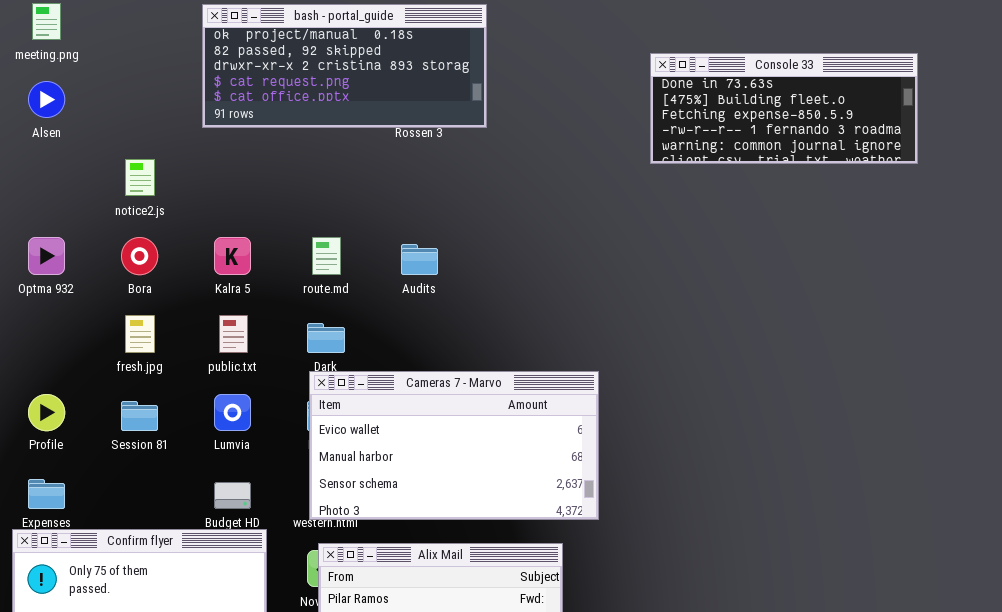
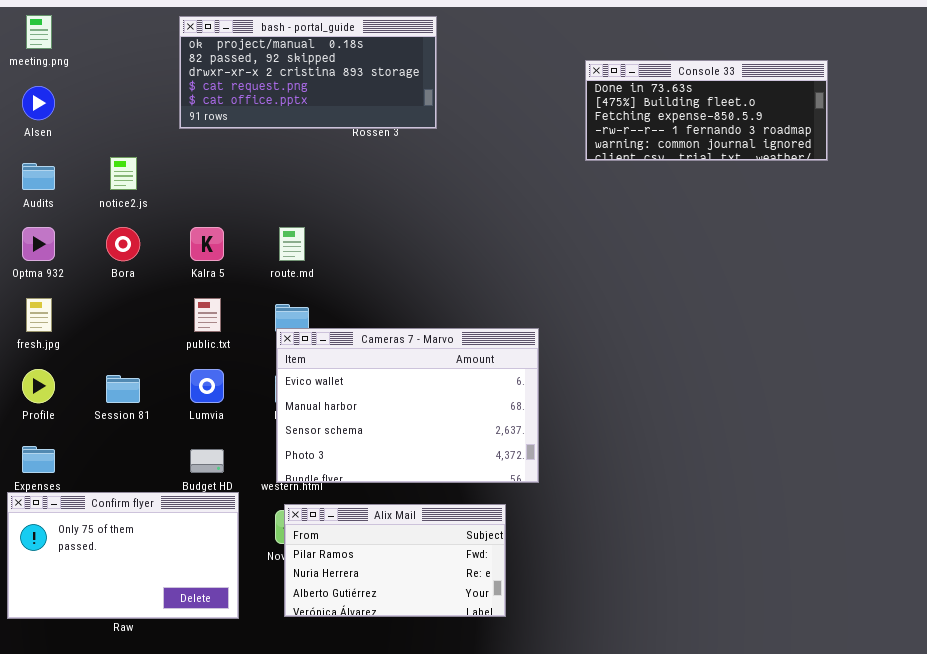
Audits: [401,244,438,275] -> [22,163,55,190], moved
fresh.jpg: [125,315,155,353] -> [26,298,52,332], moved
Cameras 7 - Marvo: [309,371,599,520] -> [276,328,539,483], resized

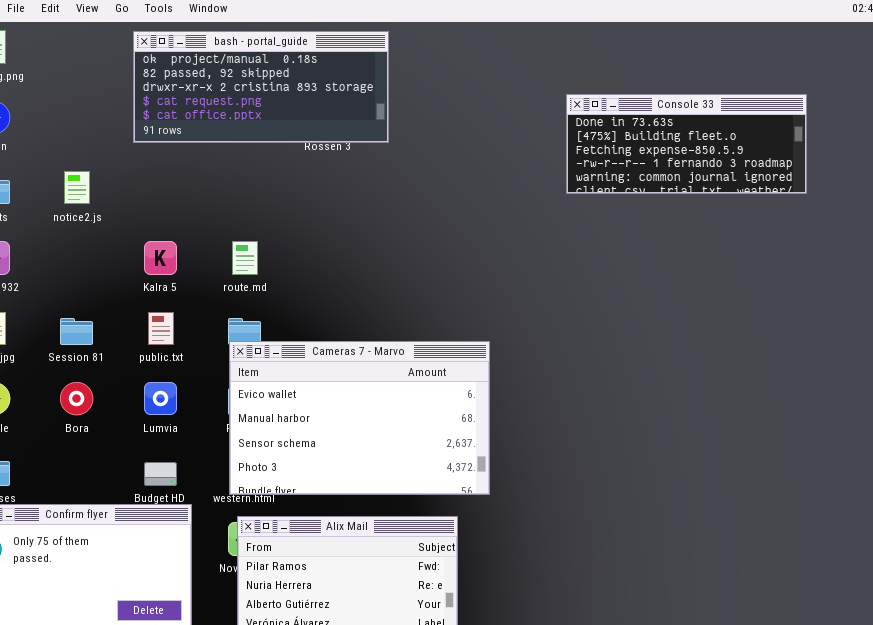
Console 33: [585,60,828,161] -> [566,94,807,194], moved
Bora: [106,227,140,261] -> [60,382,93,415], moved
Session 81: [106,375,140,403] -> [60,318,93,345], moved

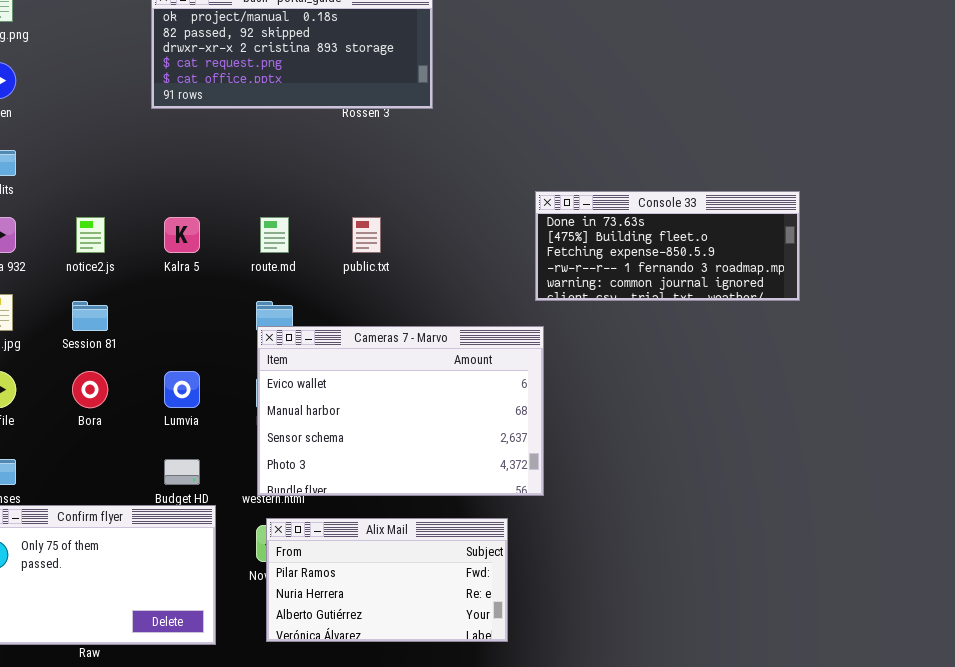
Console 33: [566,94,807,194] -> [535,191,800,301], moved
notice2.js: [64,171,90,204] -> [76,217,105,253], moved
public.txt: [148,312,174,345] -> [352,217,381,253], moved

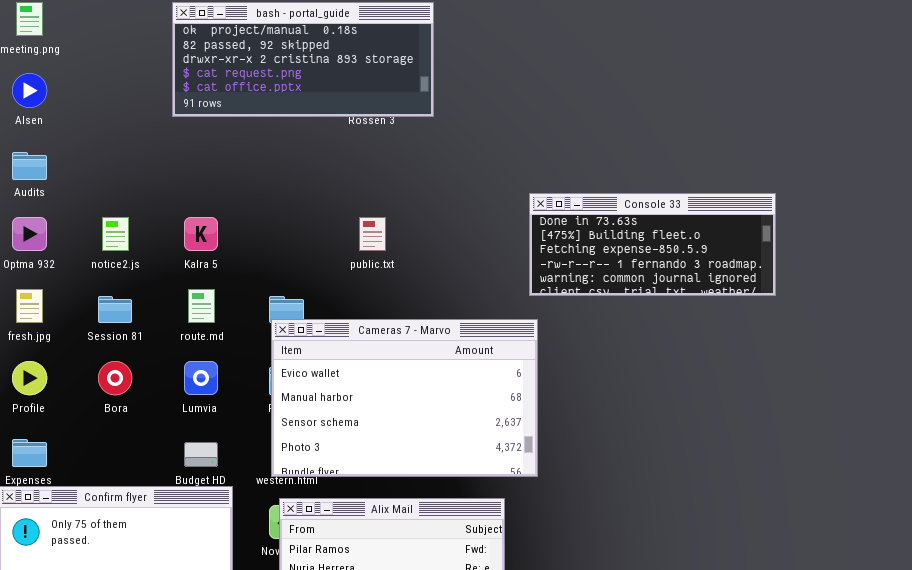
route.md: [260,217,289,253] -> [188,289,215,323], moved

